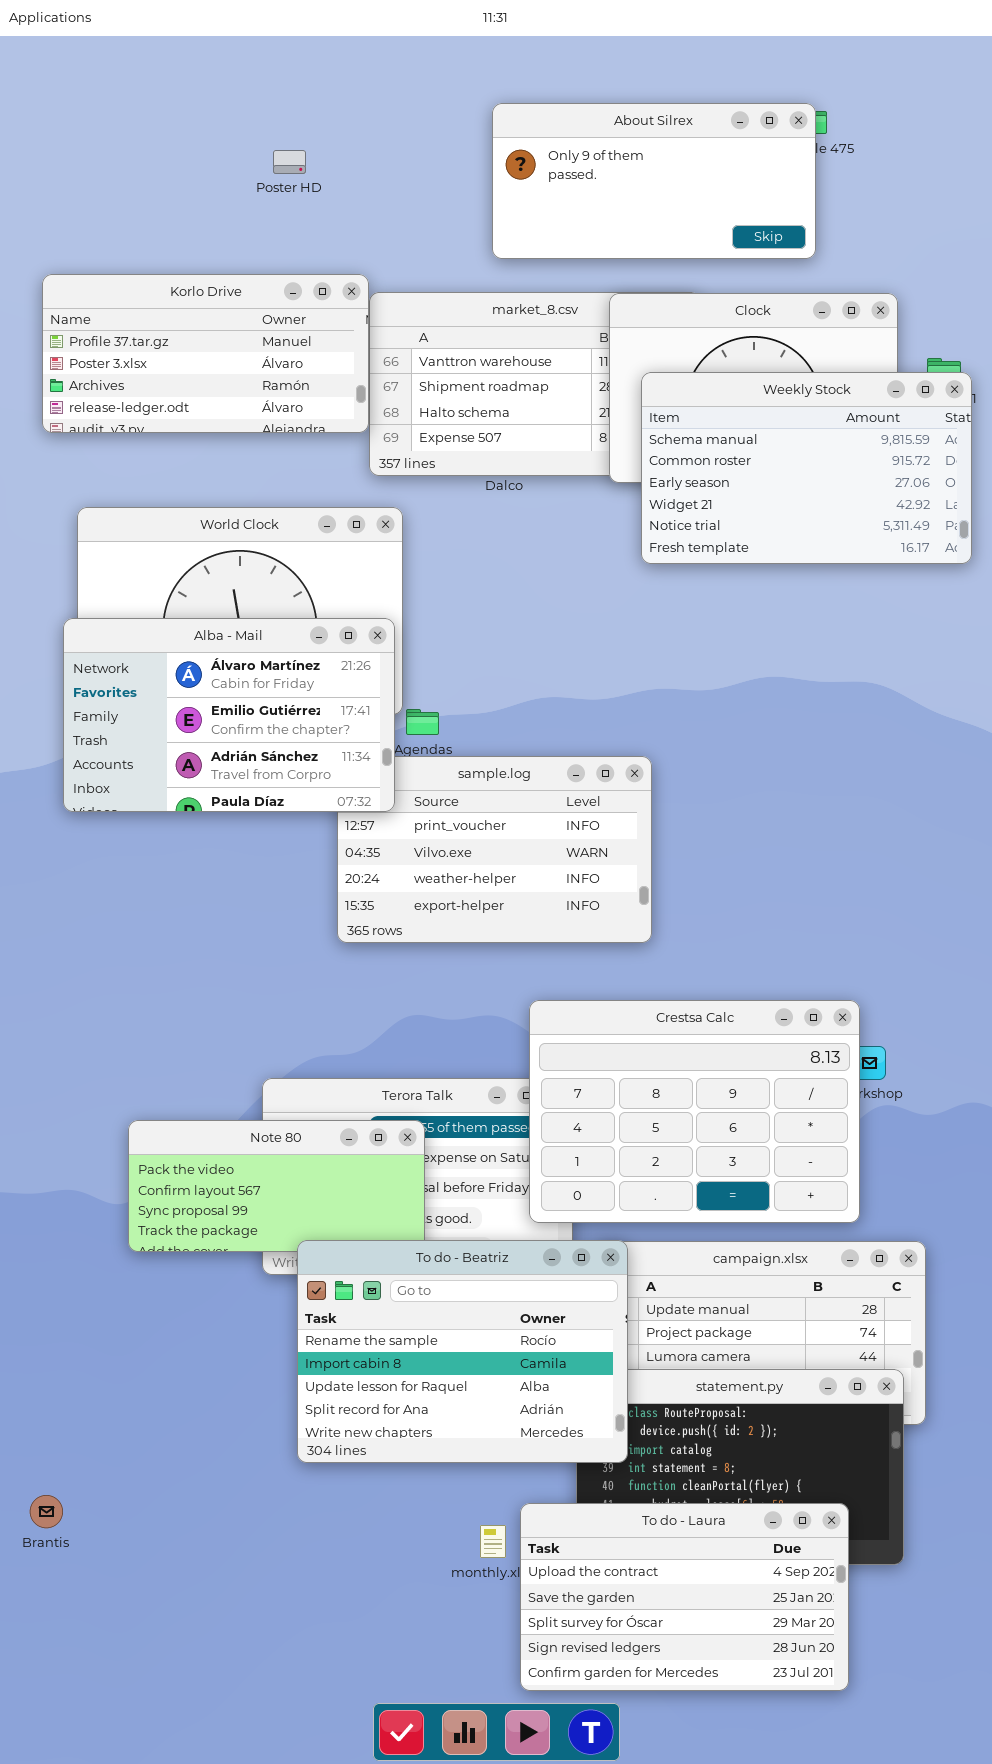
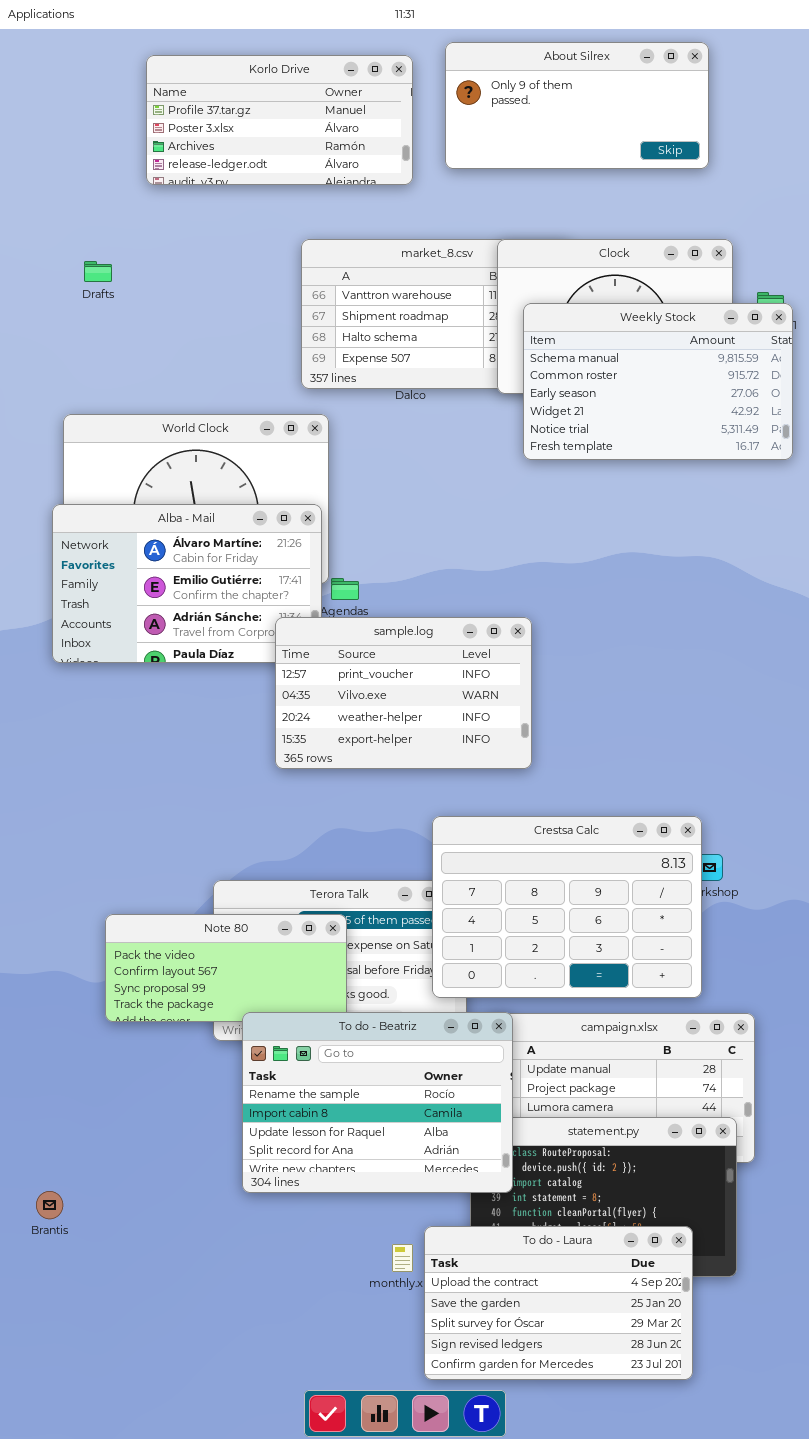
About Silrex: [492,103,816,259] -> [445,42,709,169], moved
Korlo Drive: [42,274,369,433] -> [146,55,413,185], moved
sample.log: [337,756,652,943] -> [275,617,532,769], raised
Brantis: [30,1495,63,1528] -> [36,1191,63,1219], moved

